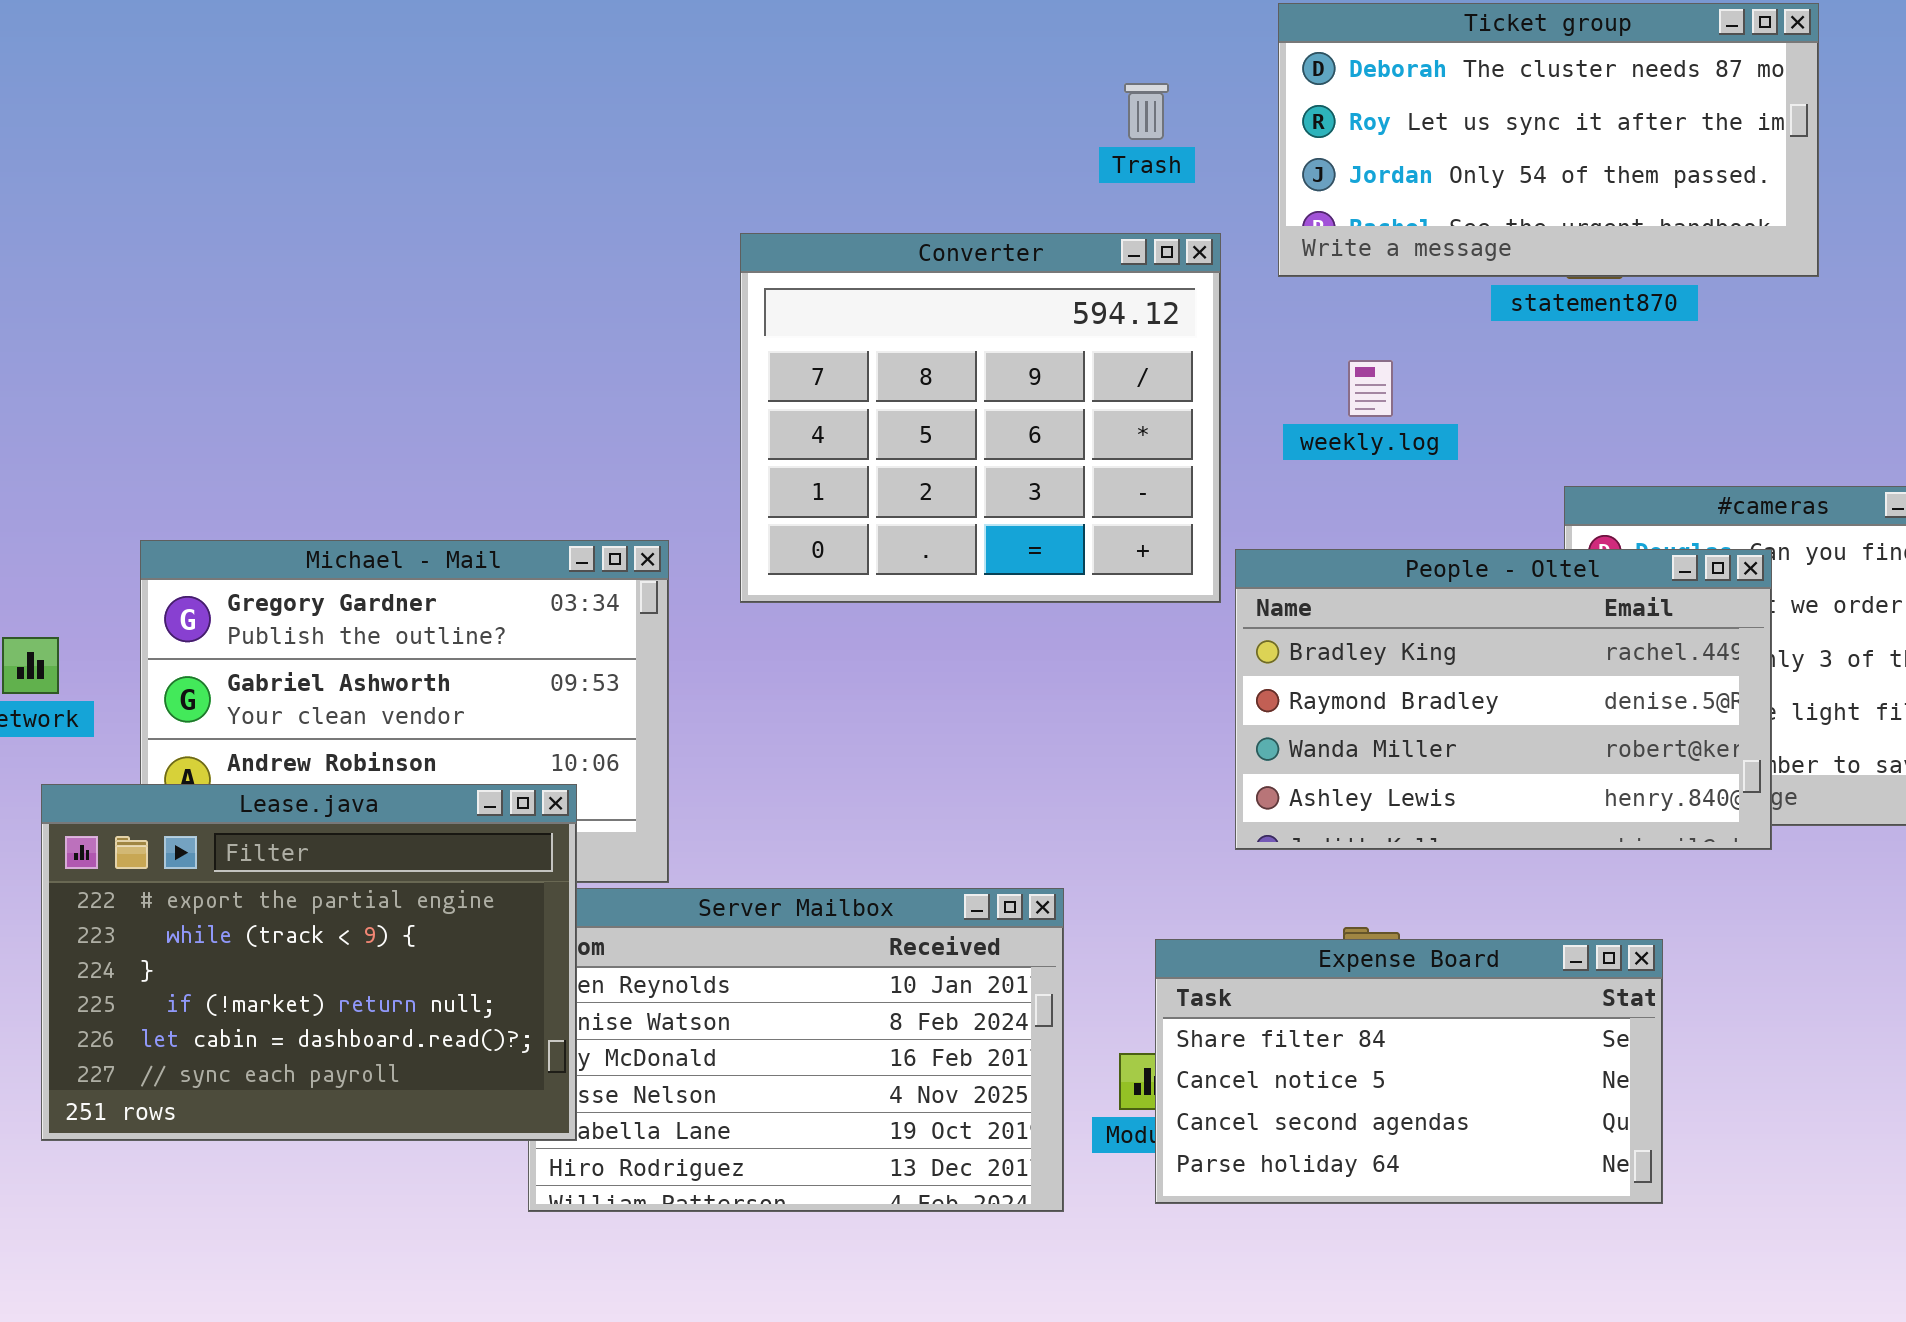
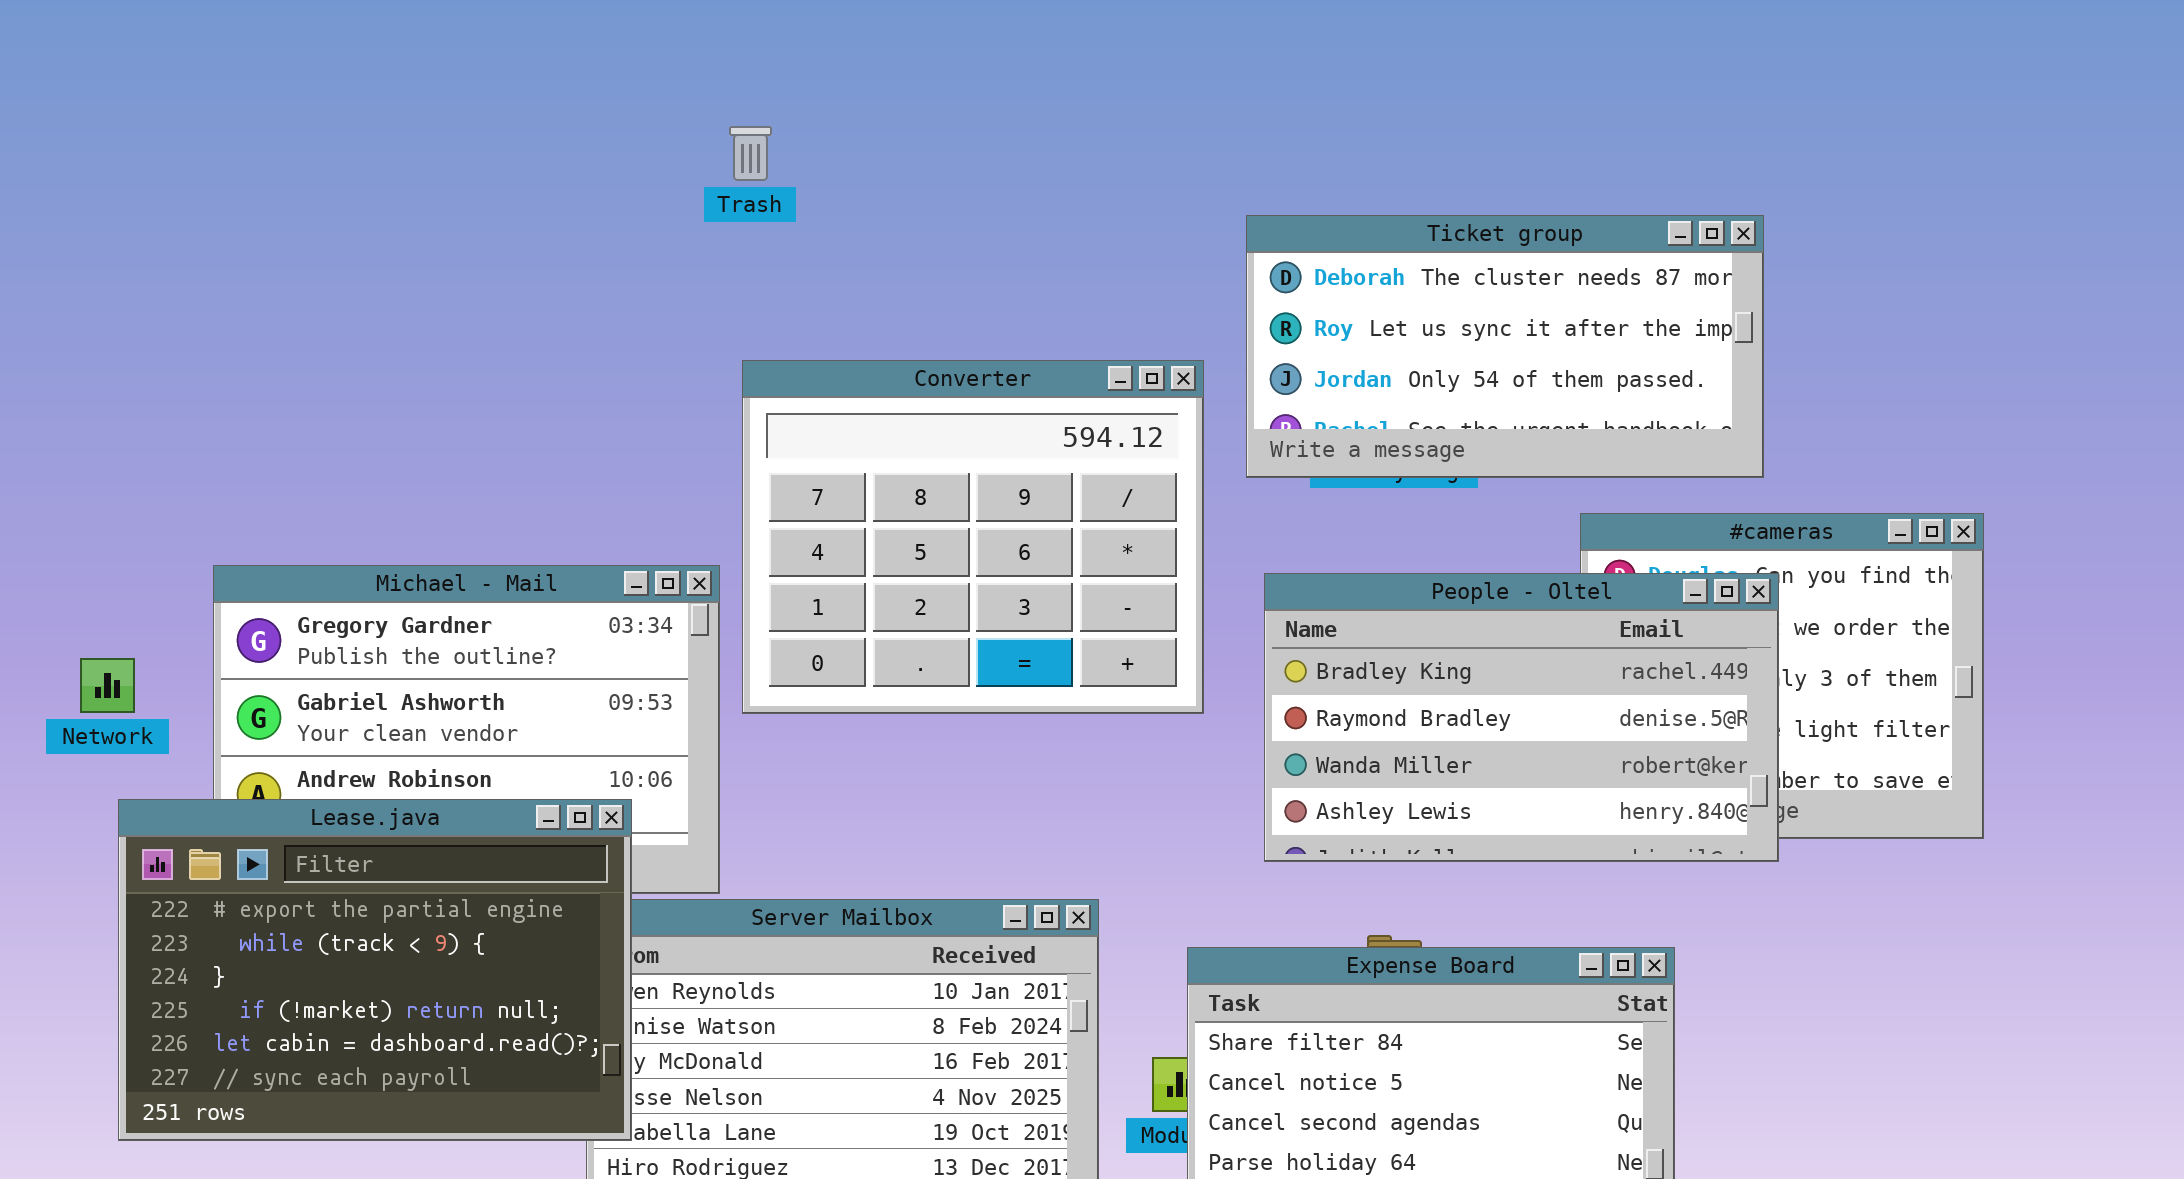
Ticket group: [1278,3,1819,277] -> [1246,215,1764,478], moved
Trash: [1124,83,1169,140] -> [729,126,772,181], moved
Converter: [740,233,1221,603] -> [742,360,1204,714], moved

